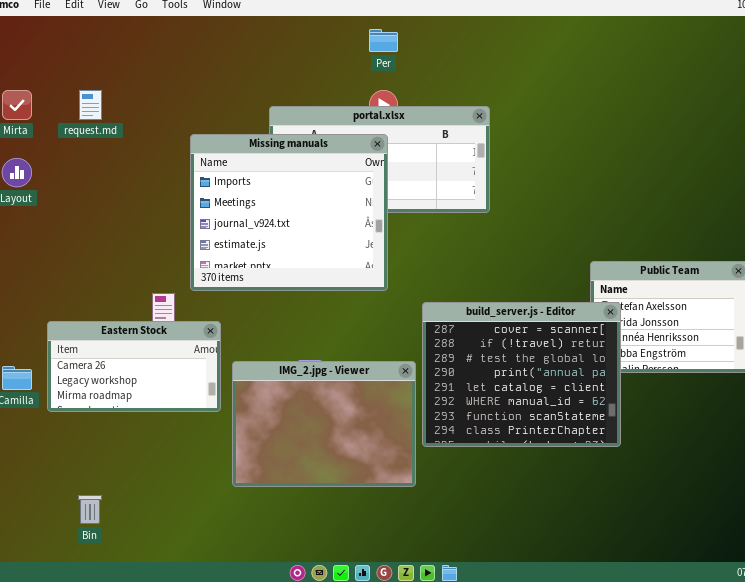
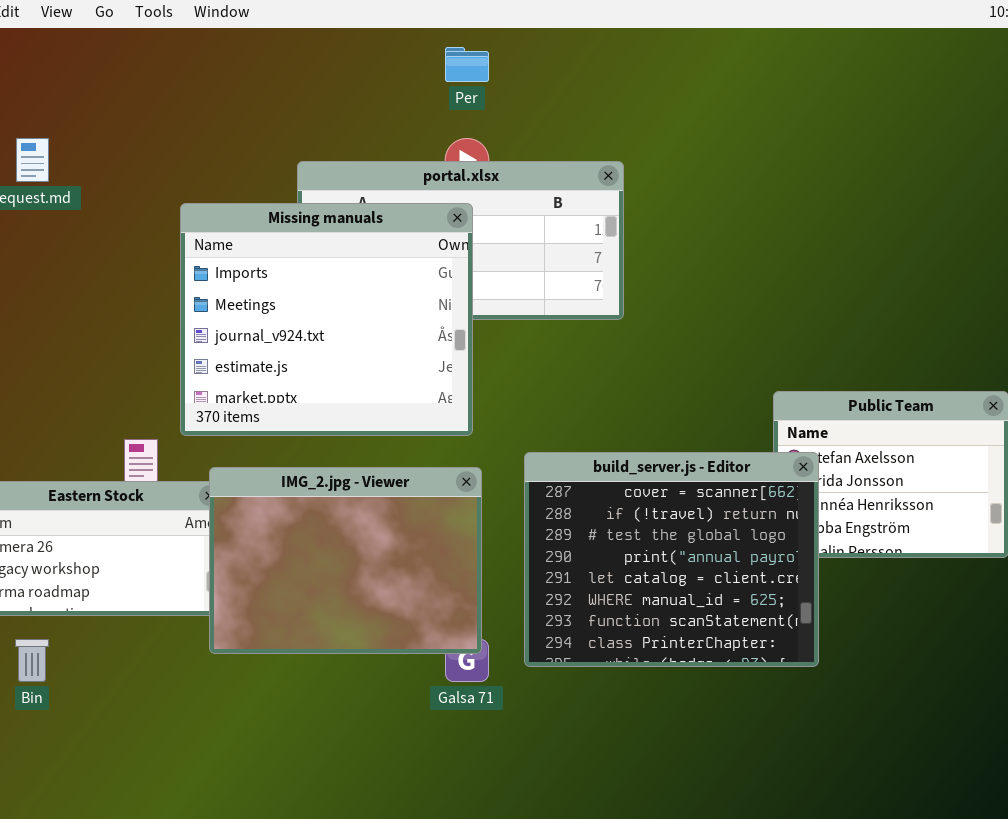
IMG_2.jpg - Viewer: [232,361,416,487] -> [209,467,482,654], moved
Bin: [78,495,102,524] -> [15,639,49,682], moved

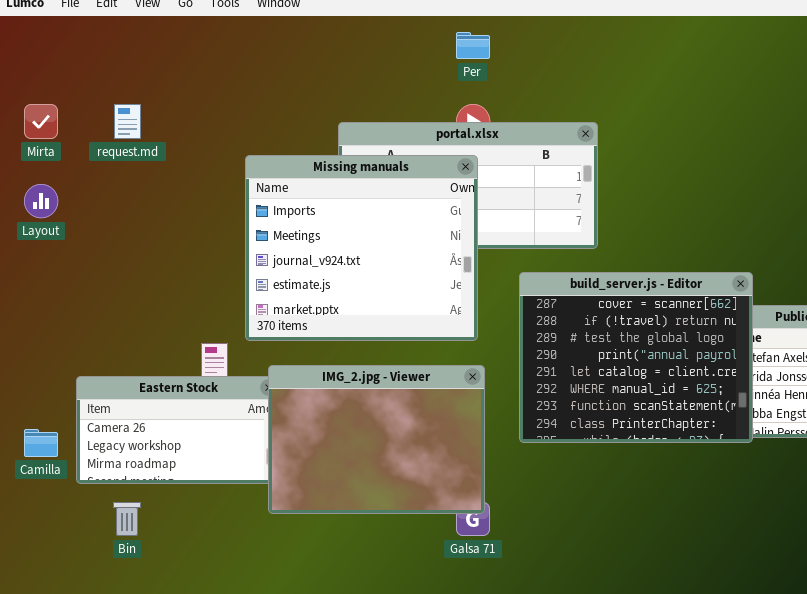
build_server.js - Editor: [524,452,819,667] -> [519,272,753,443], moved

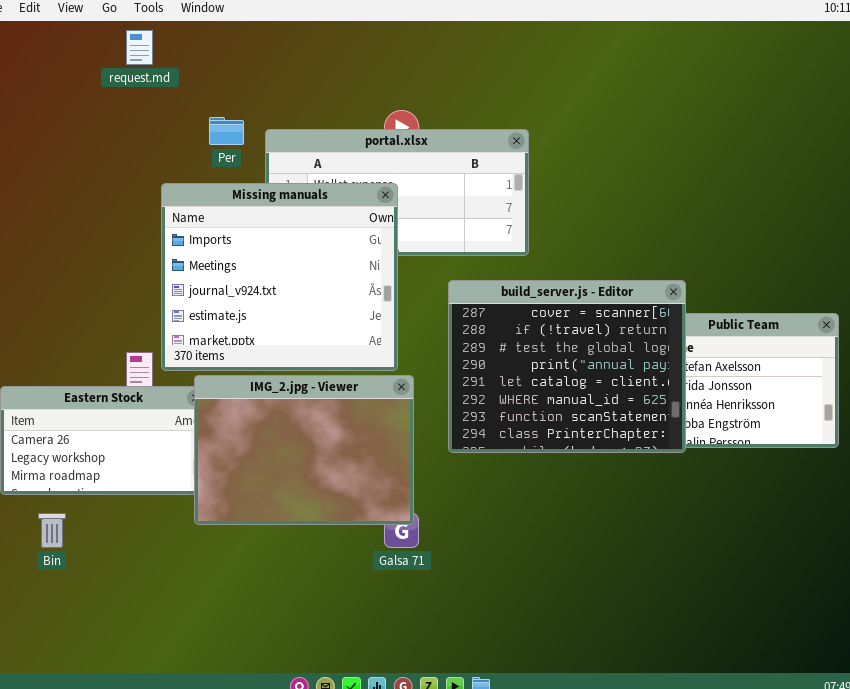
Per: [456,32,490,59] -> [209,117,244,145], moved
request.md: [114,104,141,139] -> [126,30,153,65], moved
Missing manuals: [245,155,478,341] -> [161,183,398,371], moved

